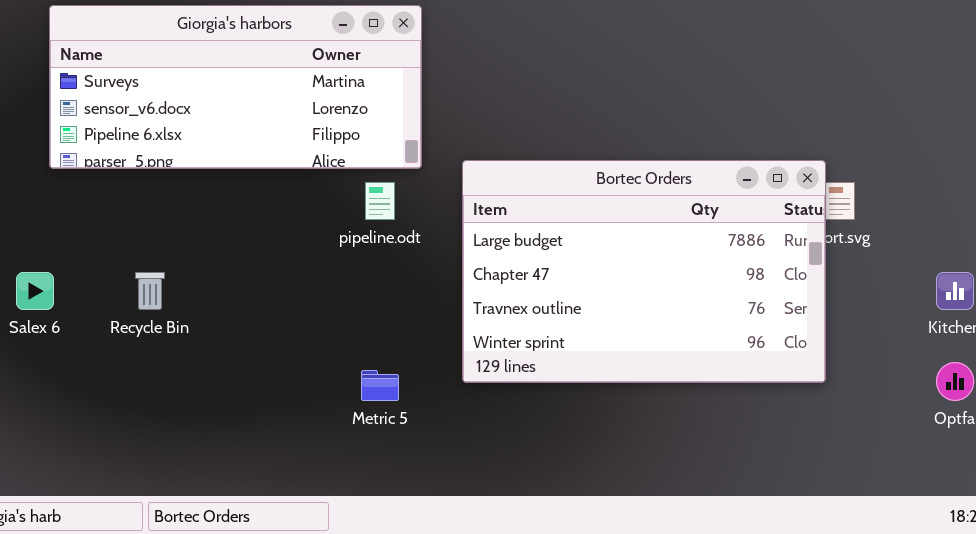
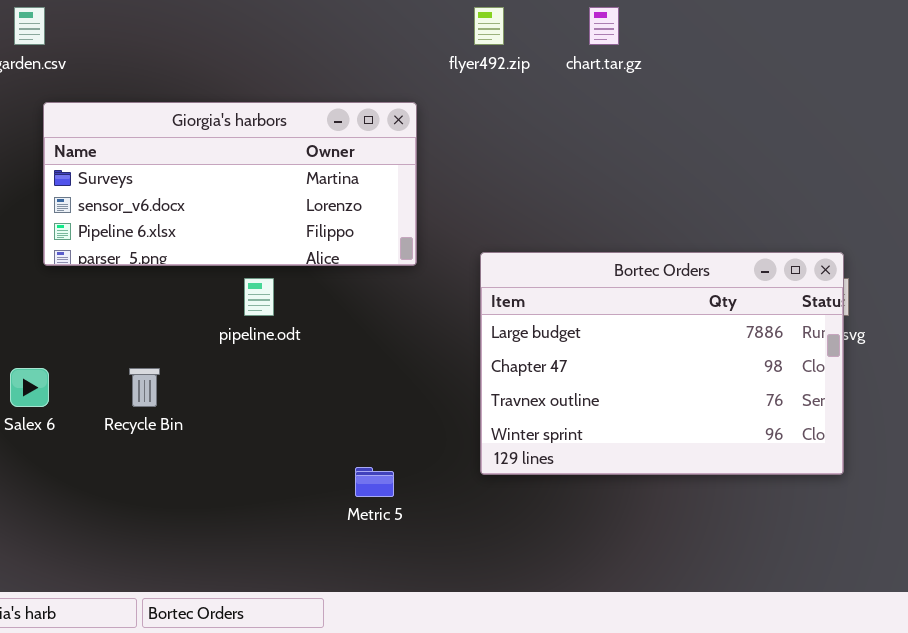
Bortec Orders: [462,160,826,383] -> [480,252,844,475], moved
pipeline.odt: [365,182,395,220] -> [244,278,274,316], moved

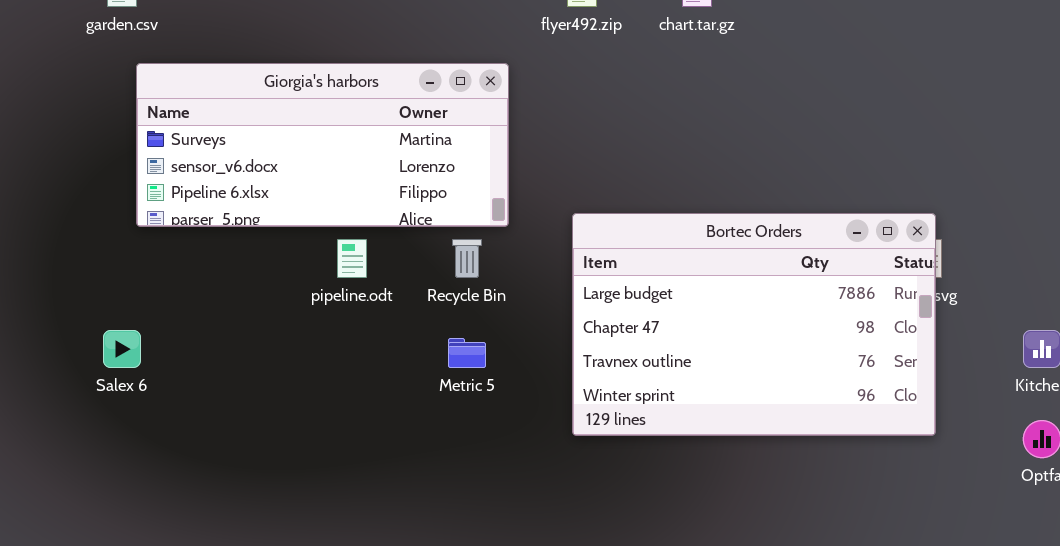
Recycle Bin: [129,368,160,407] -> [452,239,482,278], moved
Metric 5: [355,467,394,497] -> [448,338,486,368], moved

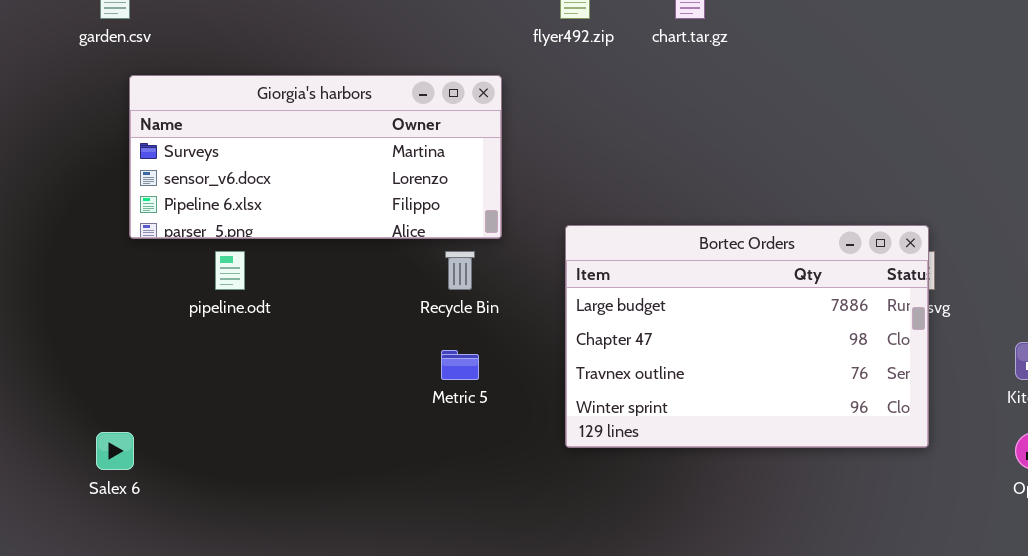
pipeline.odt: [337,239,367,278] -> [215,251,245,290], moved
Salex 6: [103,330,141,368] -> [96,432,134,470], moved

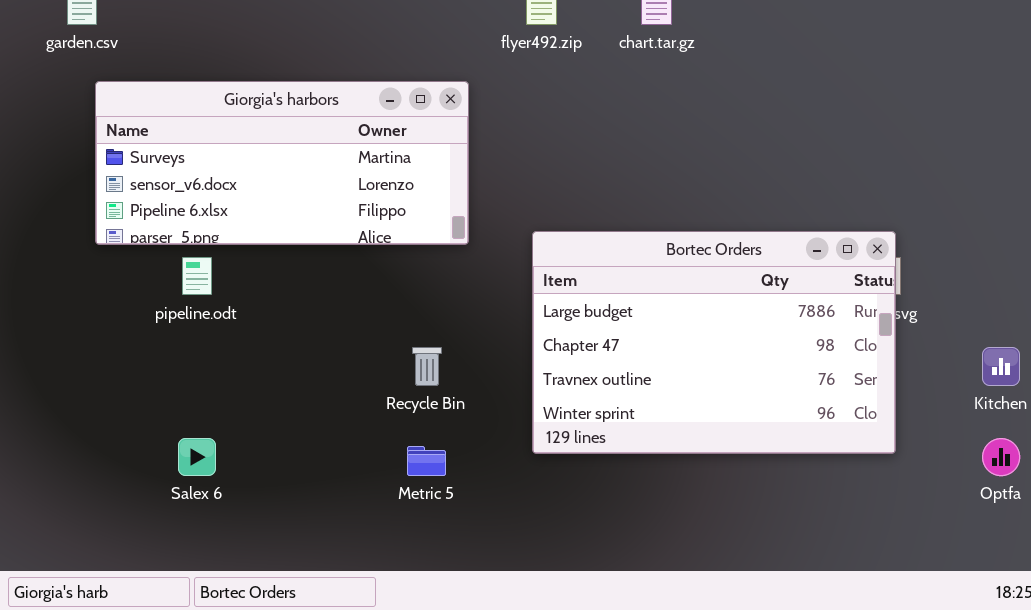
Recycle Bin: [445,251,475,290] -> [412,347,442,386], moved
Metric 5: [441,350,479,380] -> [407,446,446,476], moved
Salex 6: [96,432,134,470] -> [178,438,216,476], moved

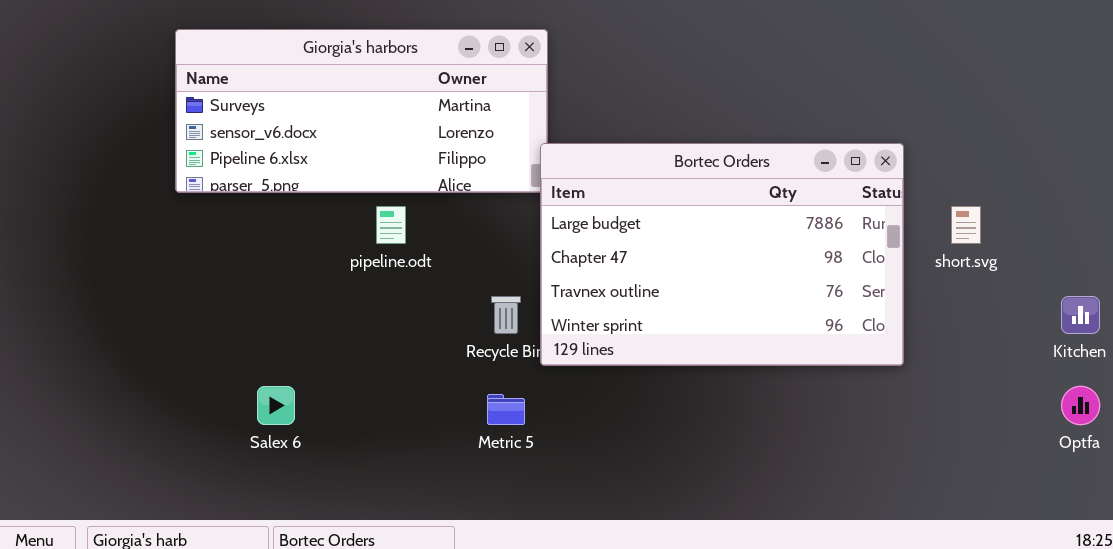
Bortec Orders: [532,231,896,454] -> [540,143,904,366], moved
pipeline.odt: [182,257,212,295] -> [376,206,406,244], moved

